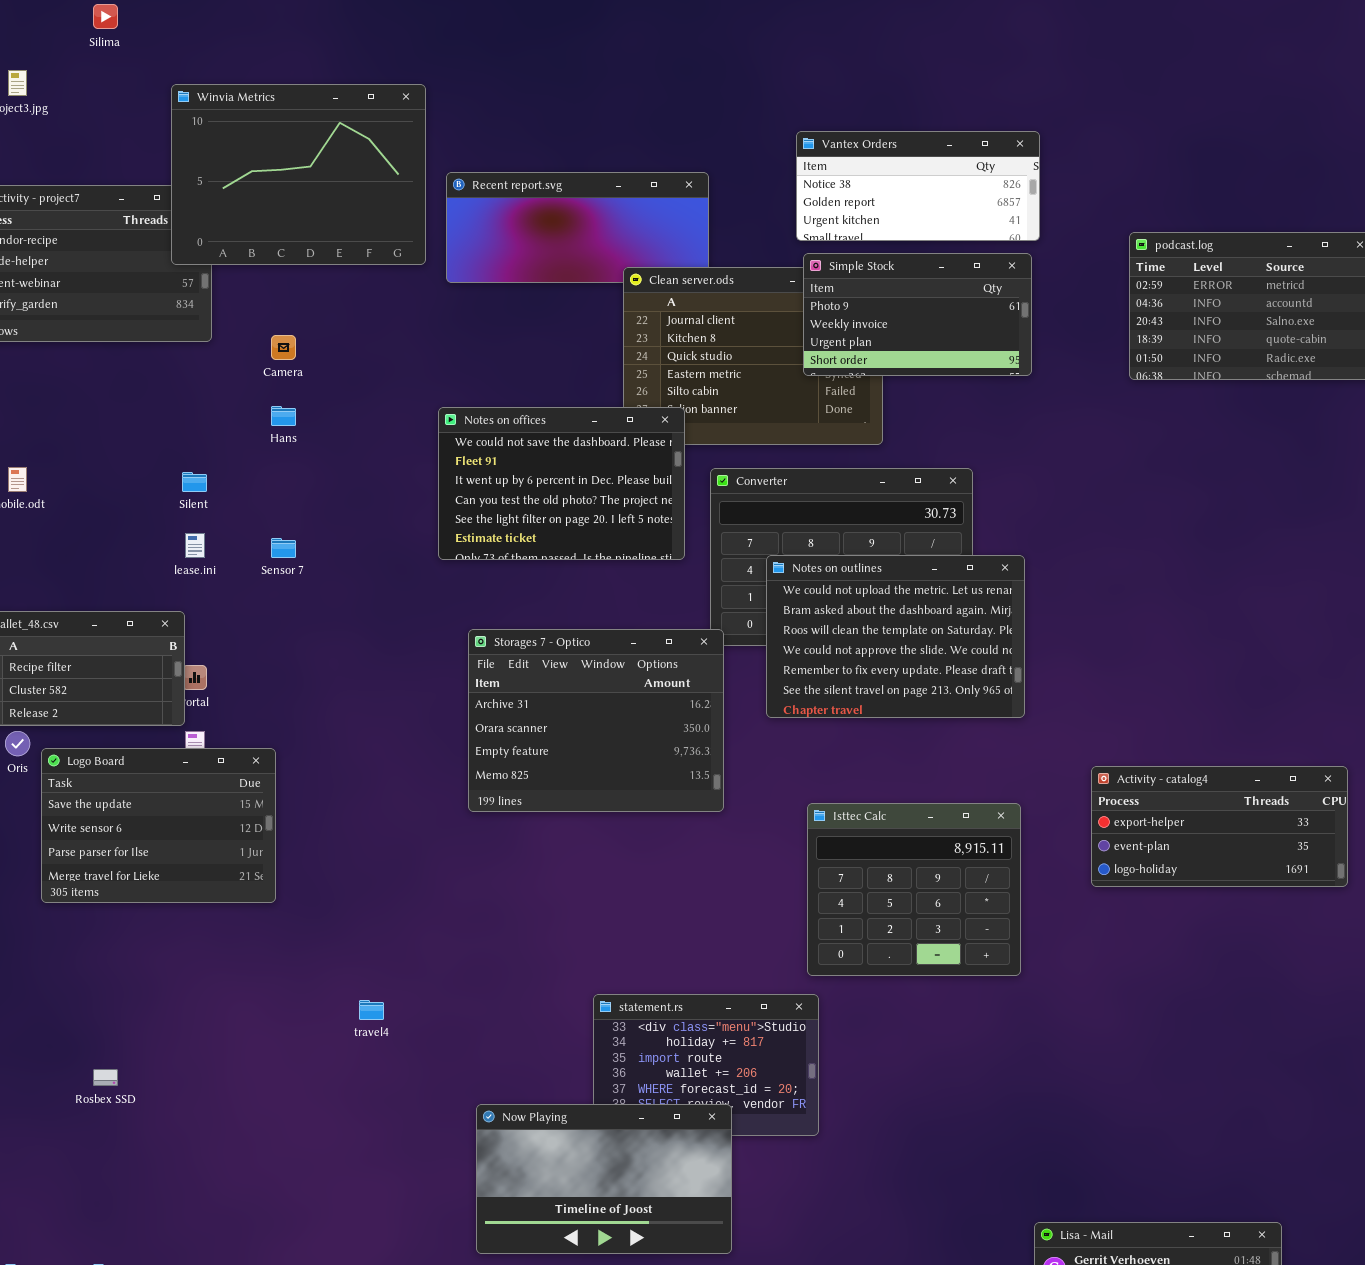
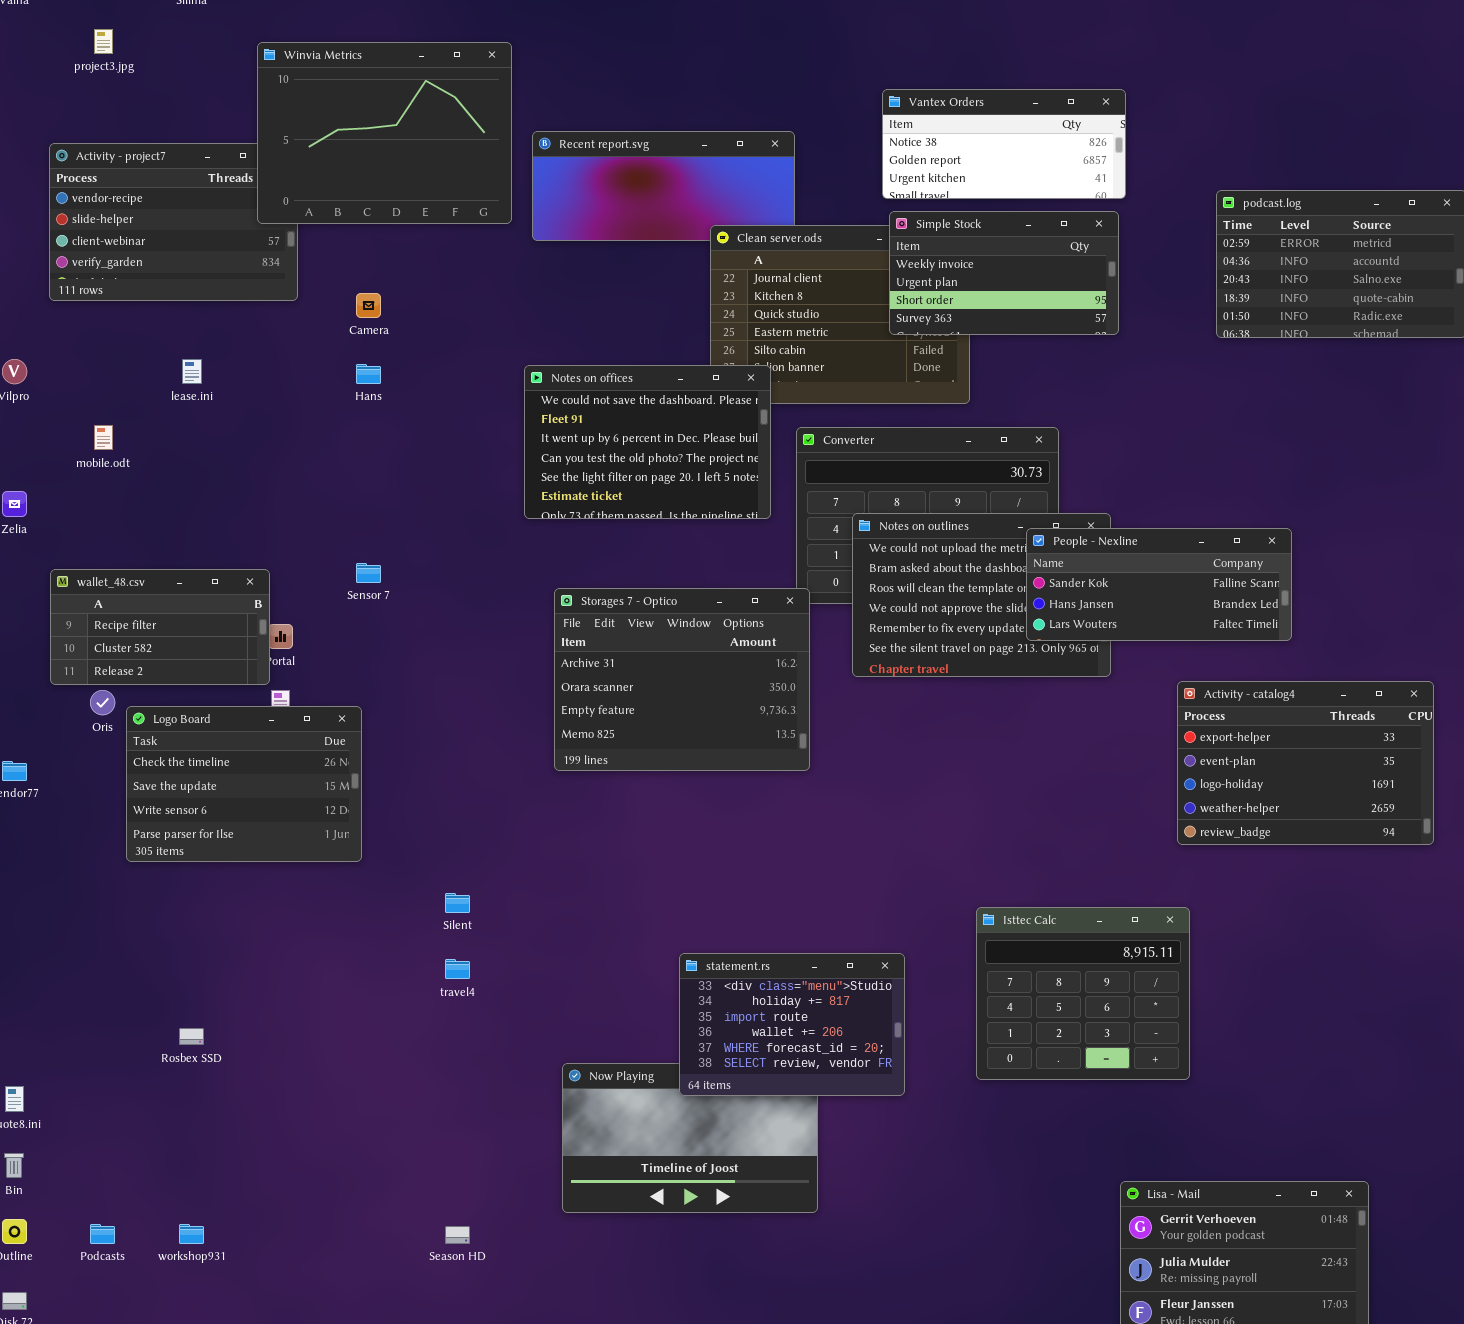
Simple Stock: [803,253,1032,376] -> [889,211,1119,335], scrolled down 1 row
Silent: [182,472,207,492] -> [445,893,470,913], moved
lease.ini: [185,533,205,558] -> [182,359,202,384], moved
Sensor 7: [271,538,296,558] -> [356,563,381,583], moved
People - Nexline: none -> [1026,528,1292,641], opened
Logo Board: [41,748,276,903] -> [126,706,362,862], scrolled up 1 row
Activity - catalog4: [1091,766,1348,887] -> [1177,681,1434,845], resized
Isttec Calc: [807,803,1021,976] -> [976,907,1190,1080], moved
statement.rs: [593,994,819,1136] -> [679,953,905,1096], raised

